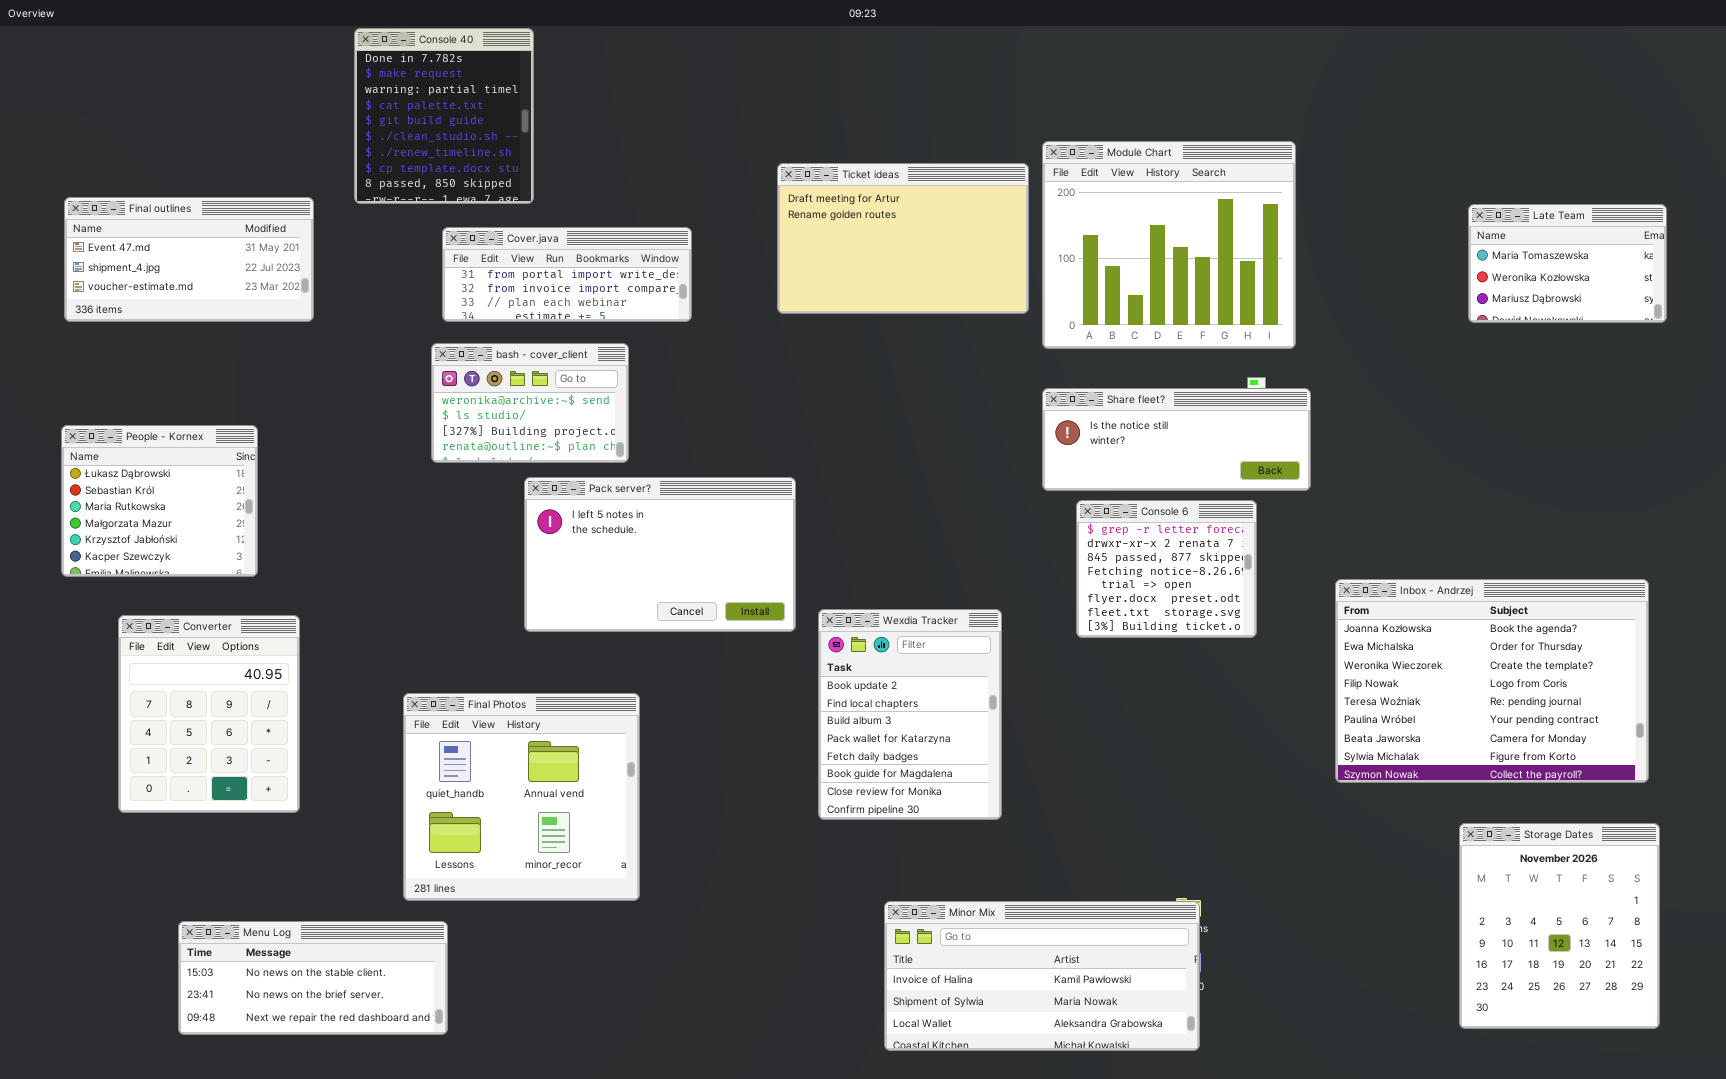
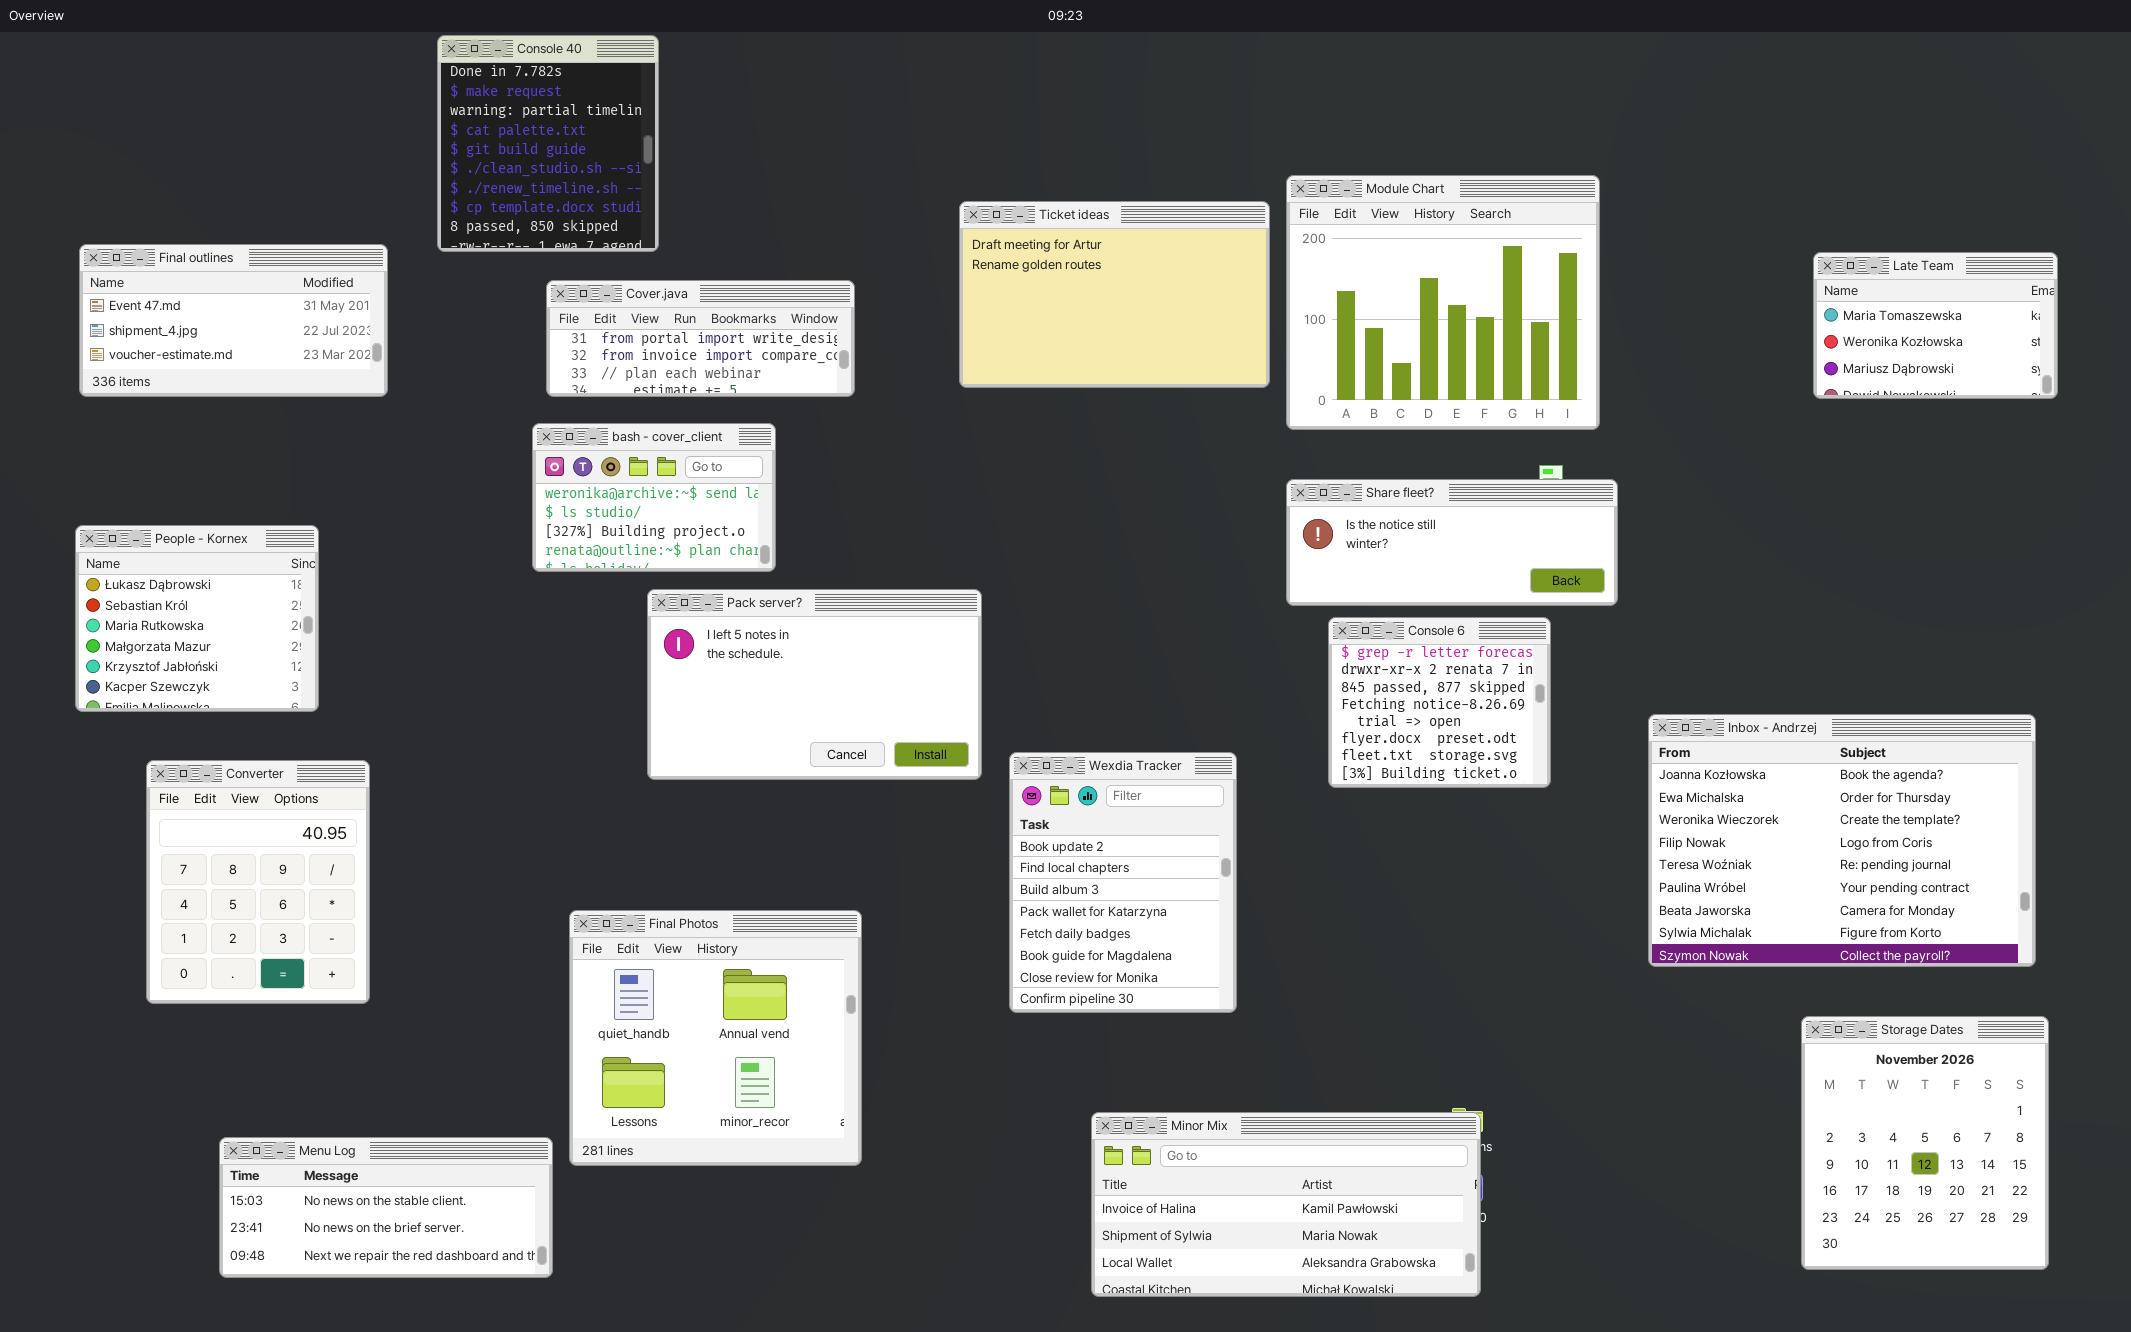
Final Photos: [403,693,640,901] -> [569,910,862,1166], moved

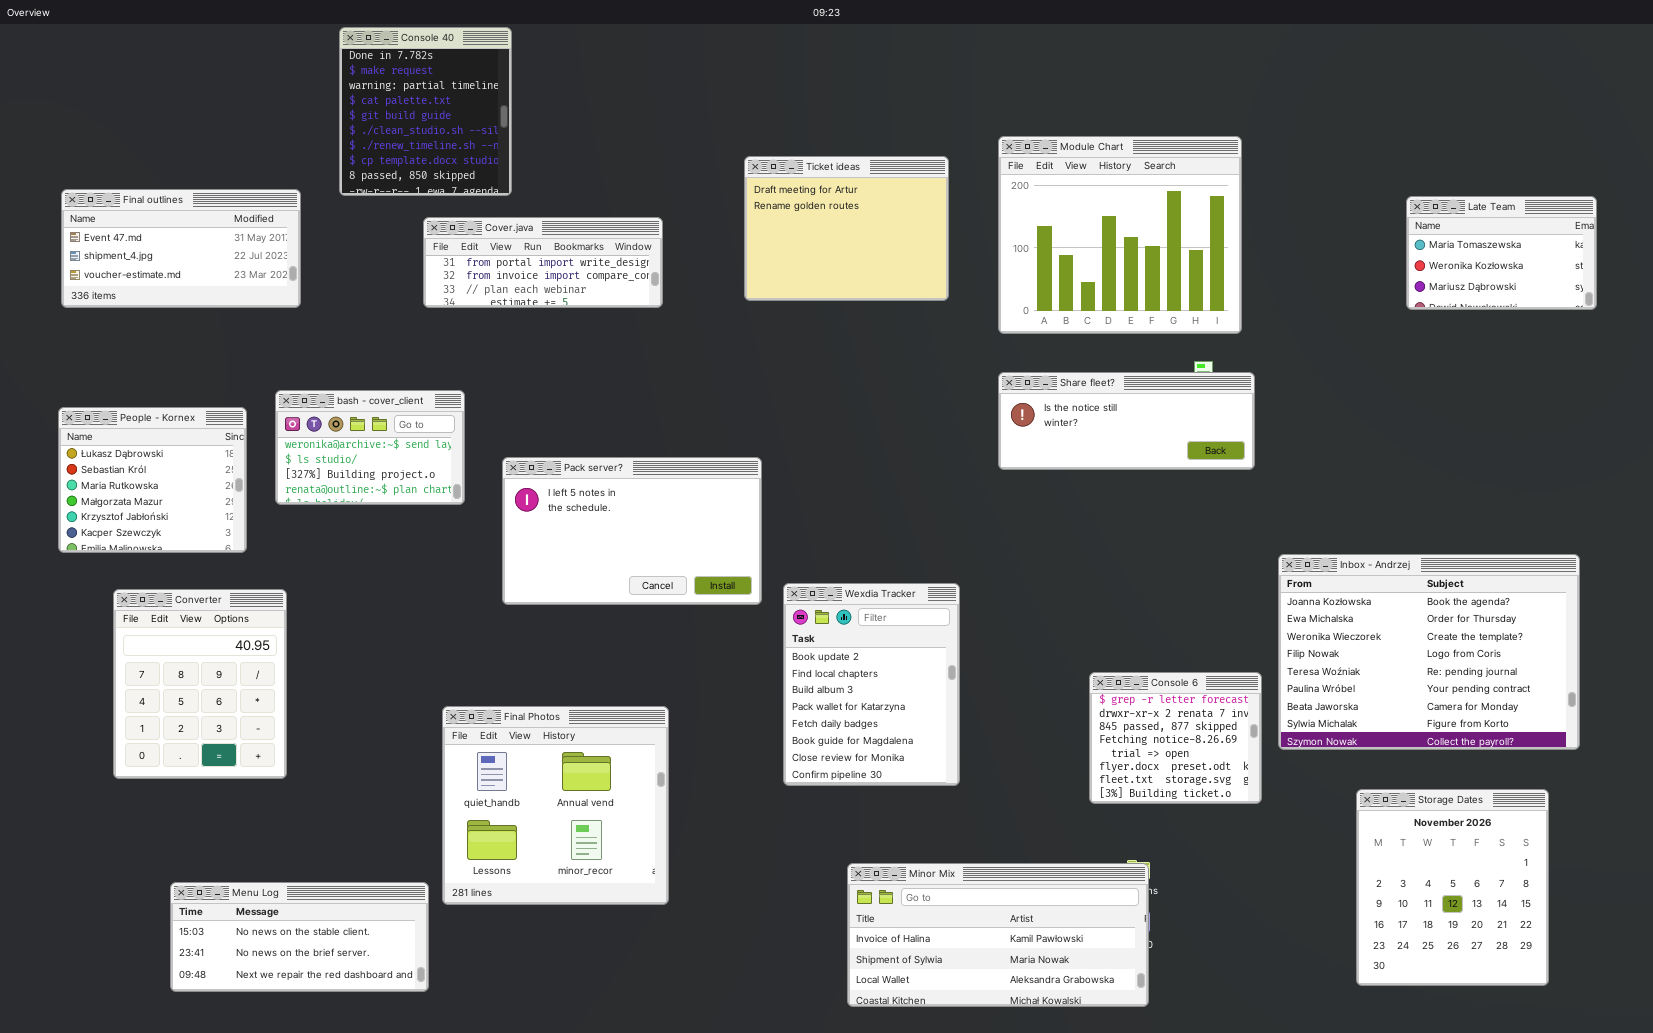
Ticket ideas: [959,201,1270,388] -> [744,156,949,301], resized
bash - cover_client: [532,423,776,572] -> [275,390,465,505], moved
Console 6: [1328,617,1551,788] -> [1089,672,1262,804], moved
Storage Dates: [1801,1016,2049,1270] -> [1356,789,1549,986], moved

